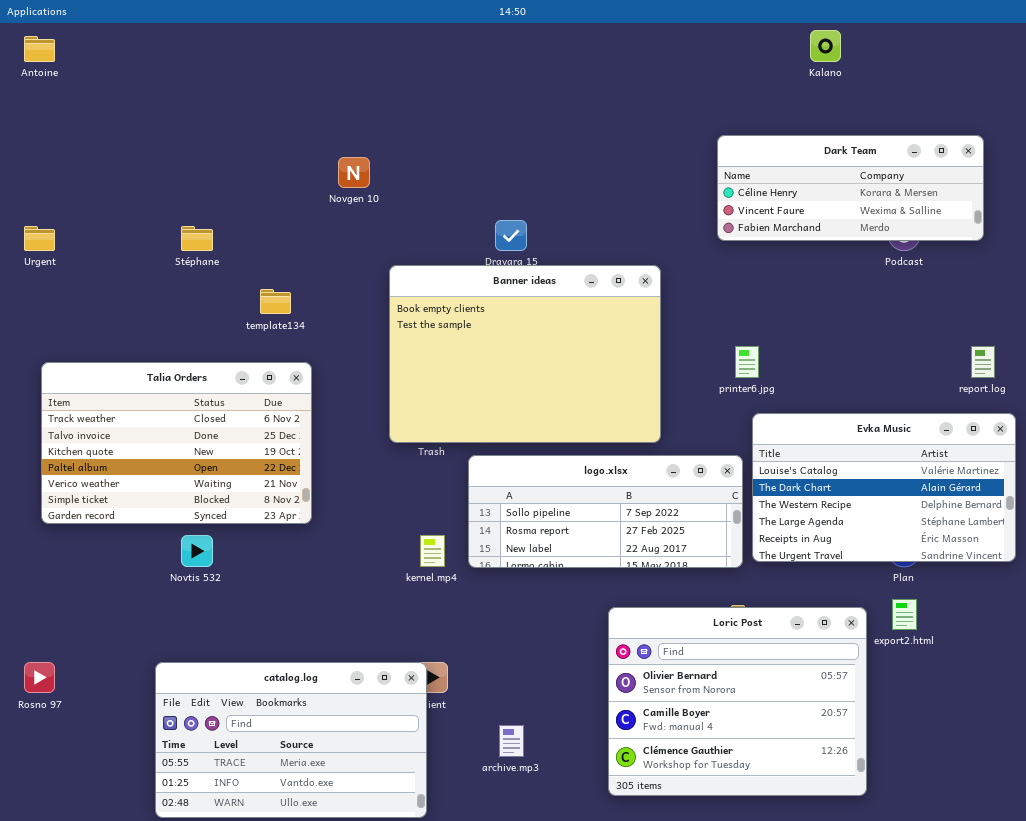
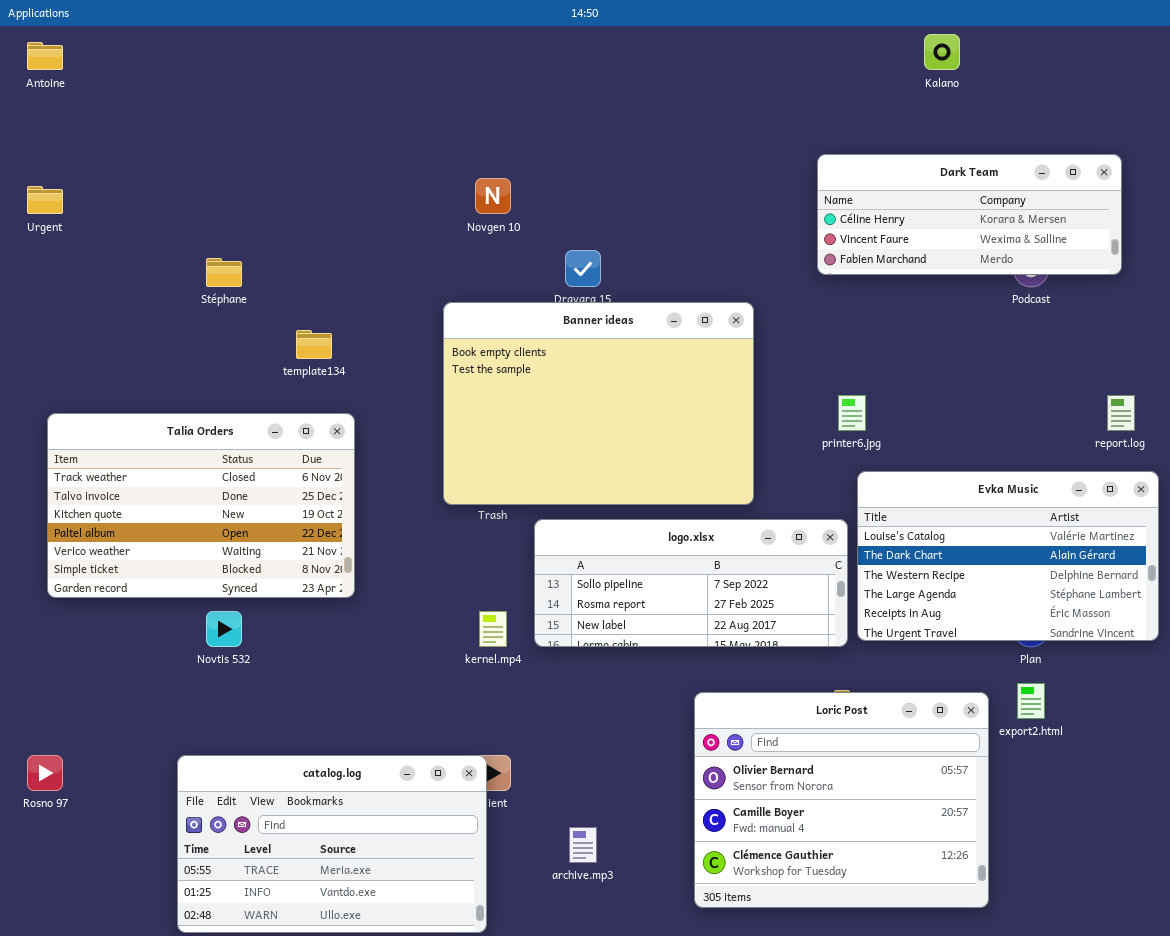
Novgen 10: [338,157,370,188] -> [475,178,511,214], moved
Urgent: [24,226,55,251] -> [27,186,63,214], moved

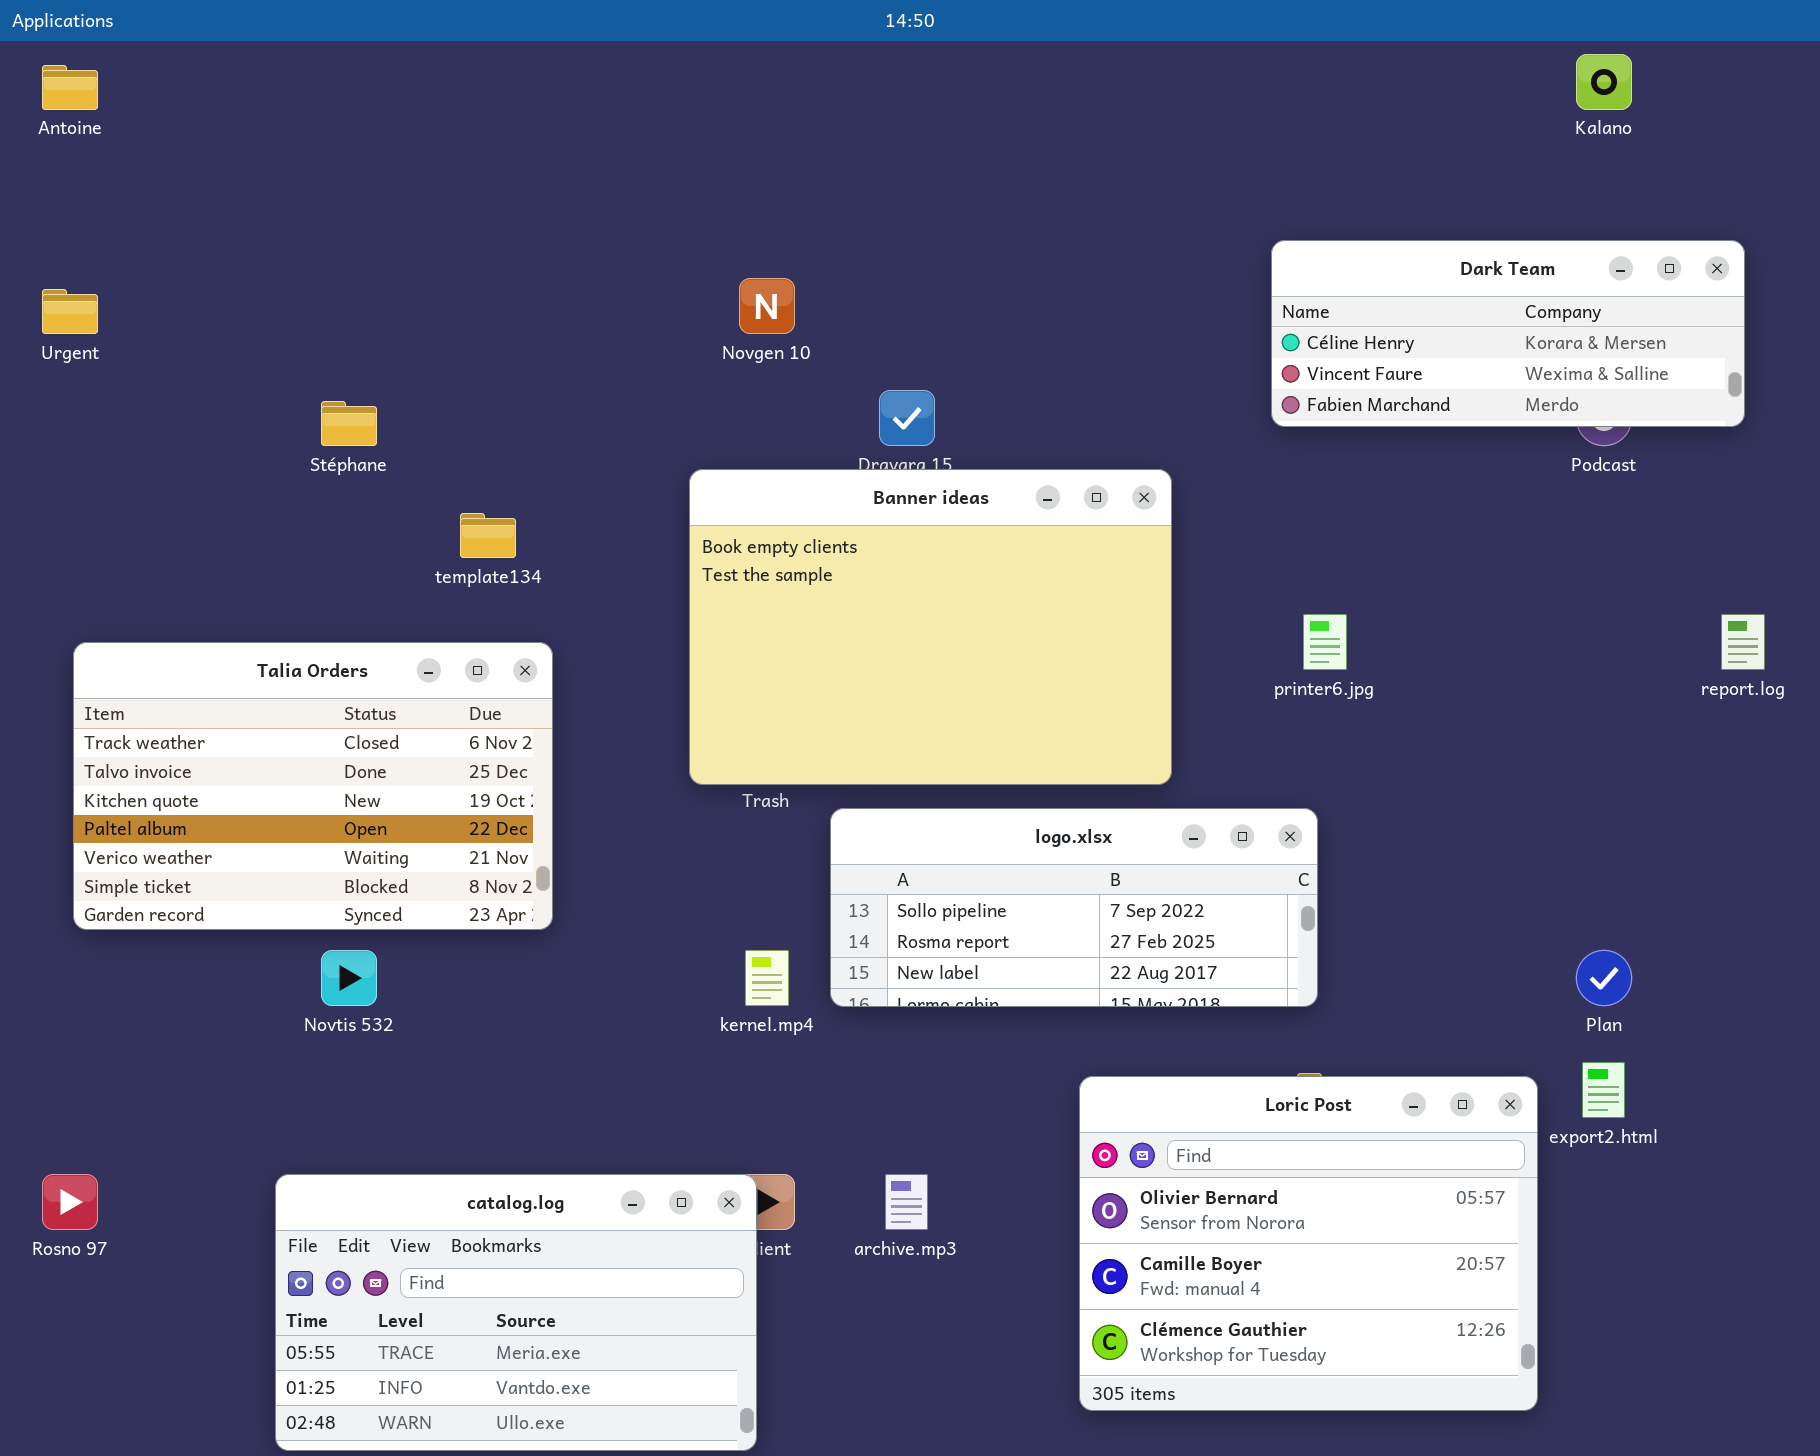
Kalano: [924,34,960,70] -> [1576,54,1632,110], moved
Evka Music: [857,471,1159,641] -> none, closed
archive.mp3: [569,827,597,863] -> [885,1174,928,1230], moved

